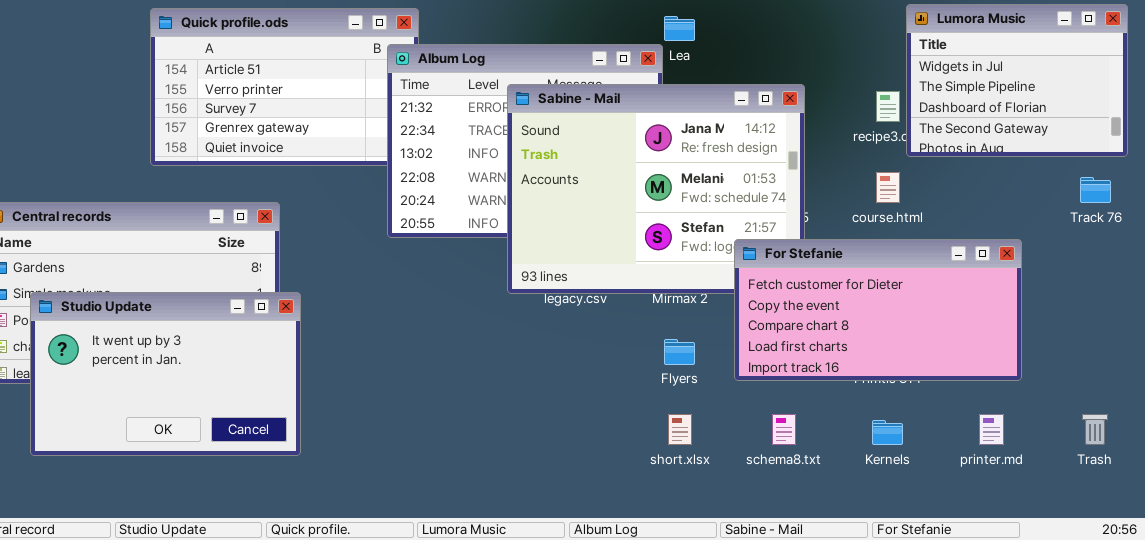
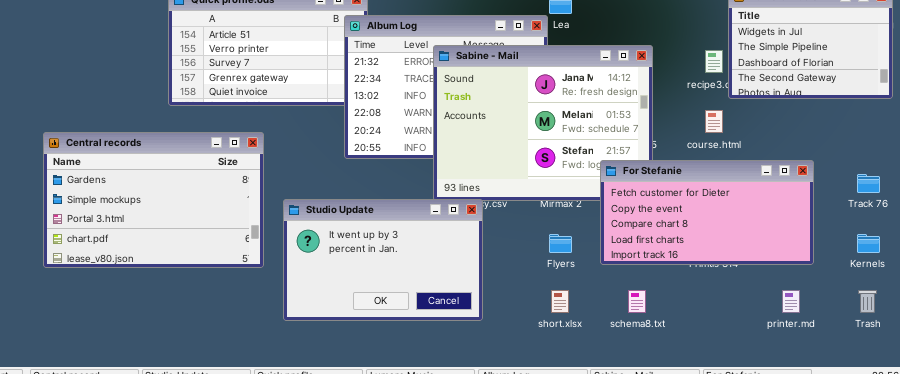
Track 76: [1080,177,1111,203] -> [857,174,880,193], moved
Studio Update: [30,292,301,456] -> [283,199,483,321], moved
Kernels: [872,420,903,445] -> [857,234,880,253], moved

